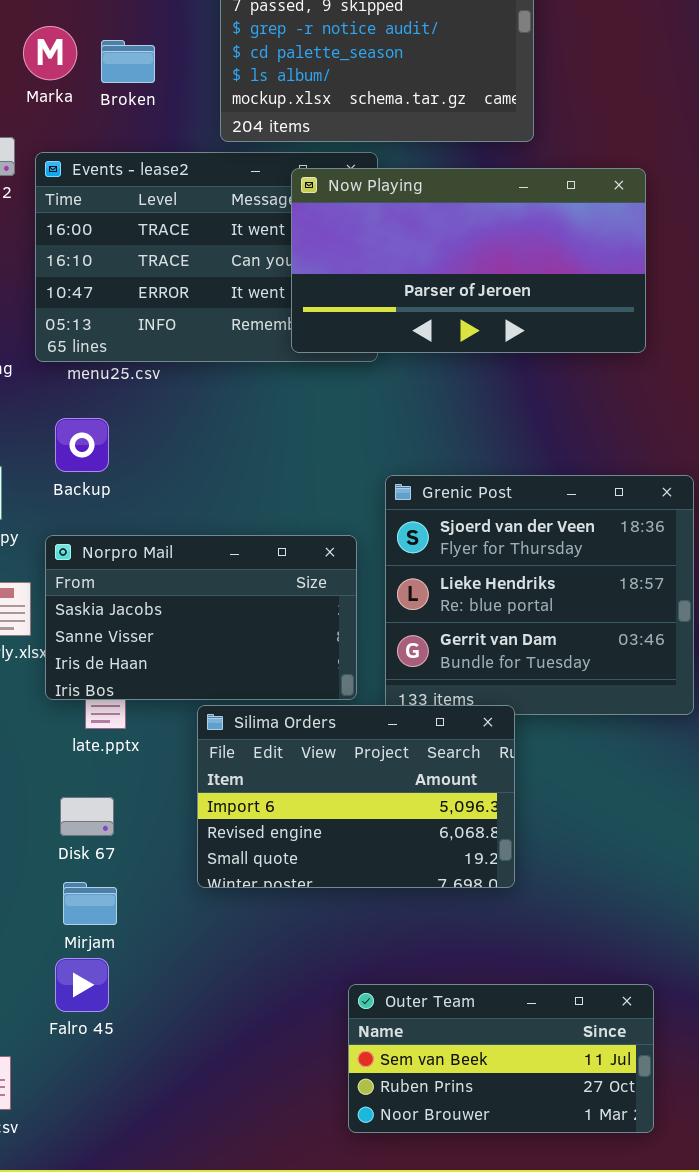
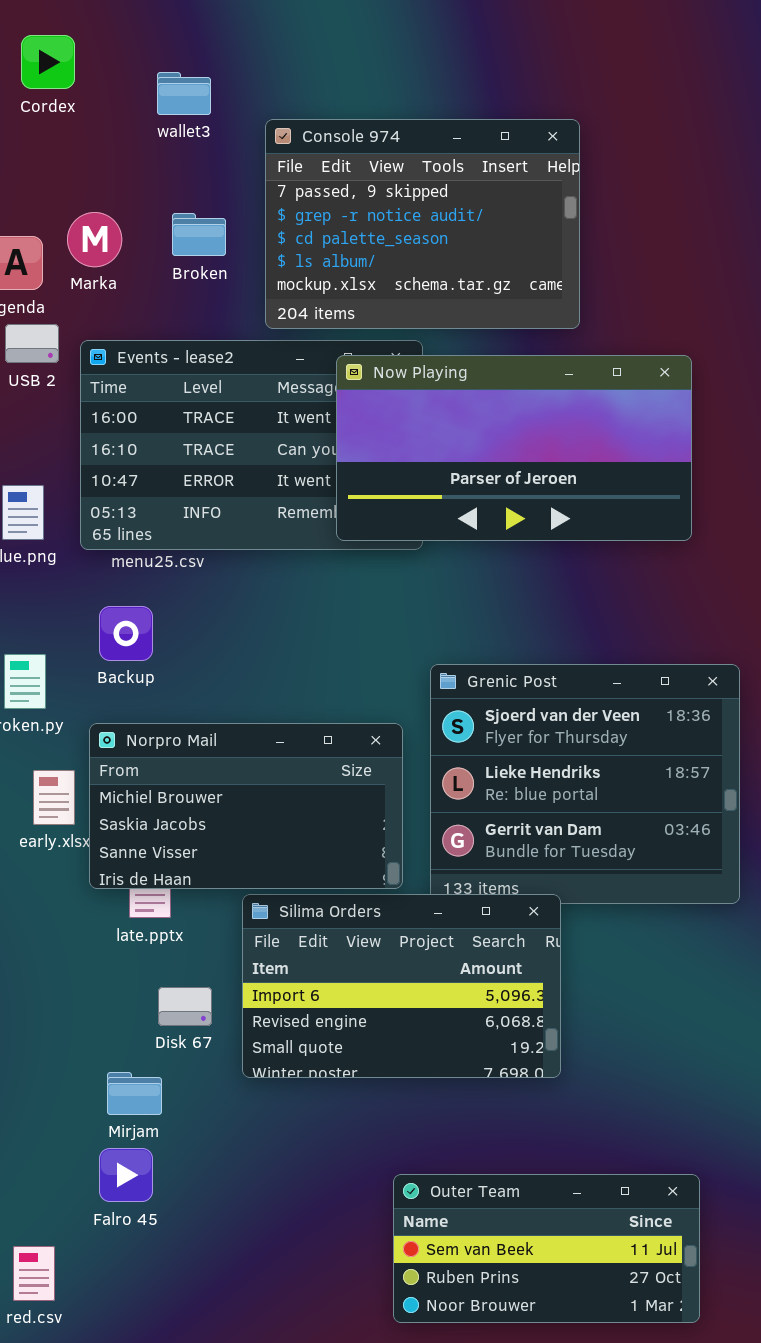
Broken: [101,40,155,83] -> [172,213,226,256], moved
Norpro Mail: [45,535,357,700] -> [89,723,403,889], scrolled up 1 row
Disk 67: [60,797,114,836] -> [158,987,212,1026], moved

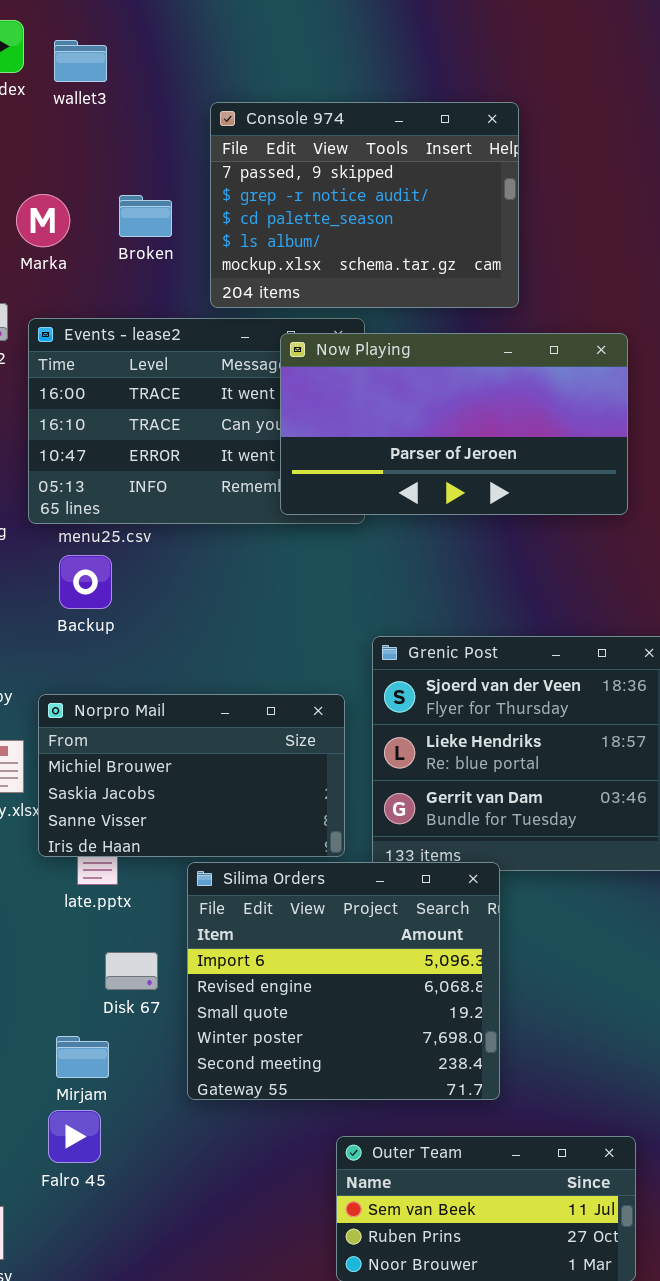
wallet3: [157,72,211,115] -> [54,40,107,82], moved
Backup: [99,606,153,661] -> [59,555,112,609], moved
Silima Orders: [242,894,561,1078] -> [187,862,500,1100], resized

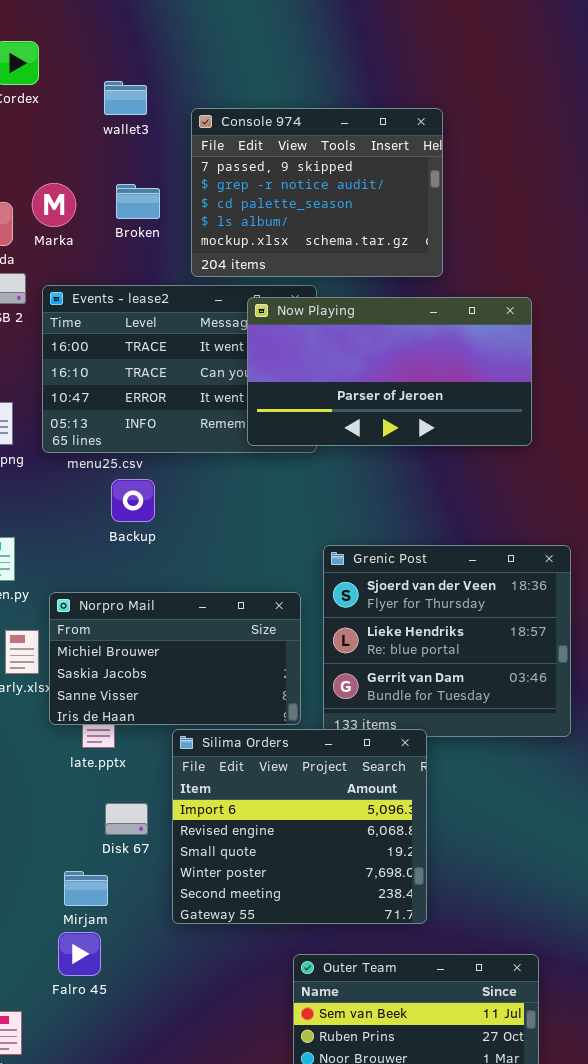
wallet3: [54,40,107,82] -> [104,81,147,115], moved
Backup: [59,555,112,609] -> [111,479,155,522], moved

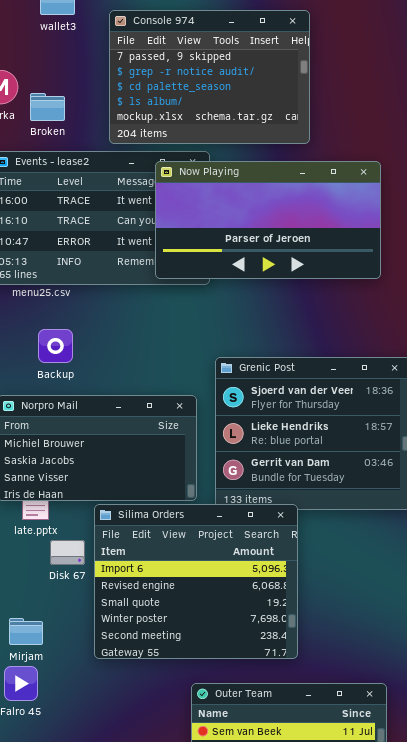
Broken: [116,184,160,219] -> [30,93,65,121], moved
Backup: [111,479,155,522] -> [38,329,73,363], moved
Disk 67: [105,803,148,835] -> [50,540,85,565], moved

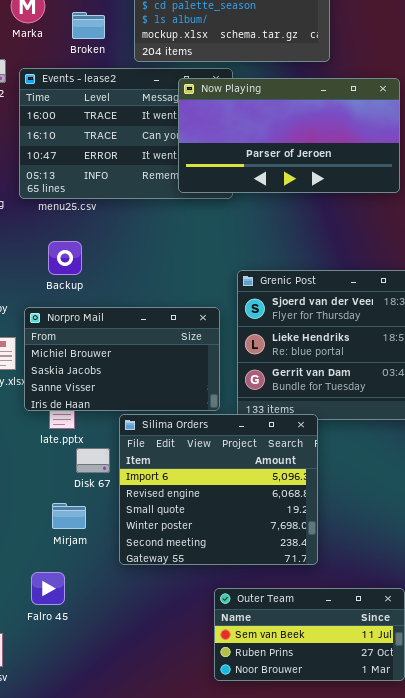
Broken: [30,93,65,121] -> [72,12,105,39], moved
Backup: [38,329,73,363] -> [48,241,82,275], moved
Mirjam: [9,618,43,645] -> [52,503,86,529], moved

